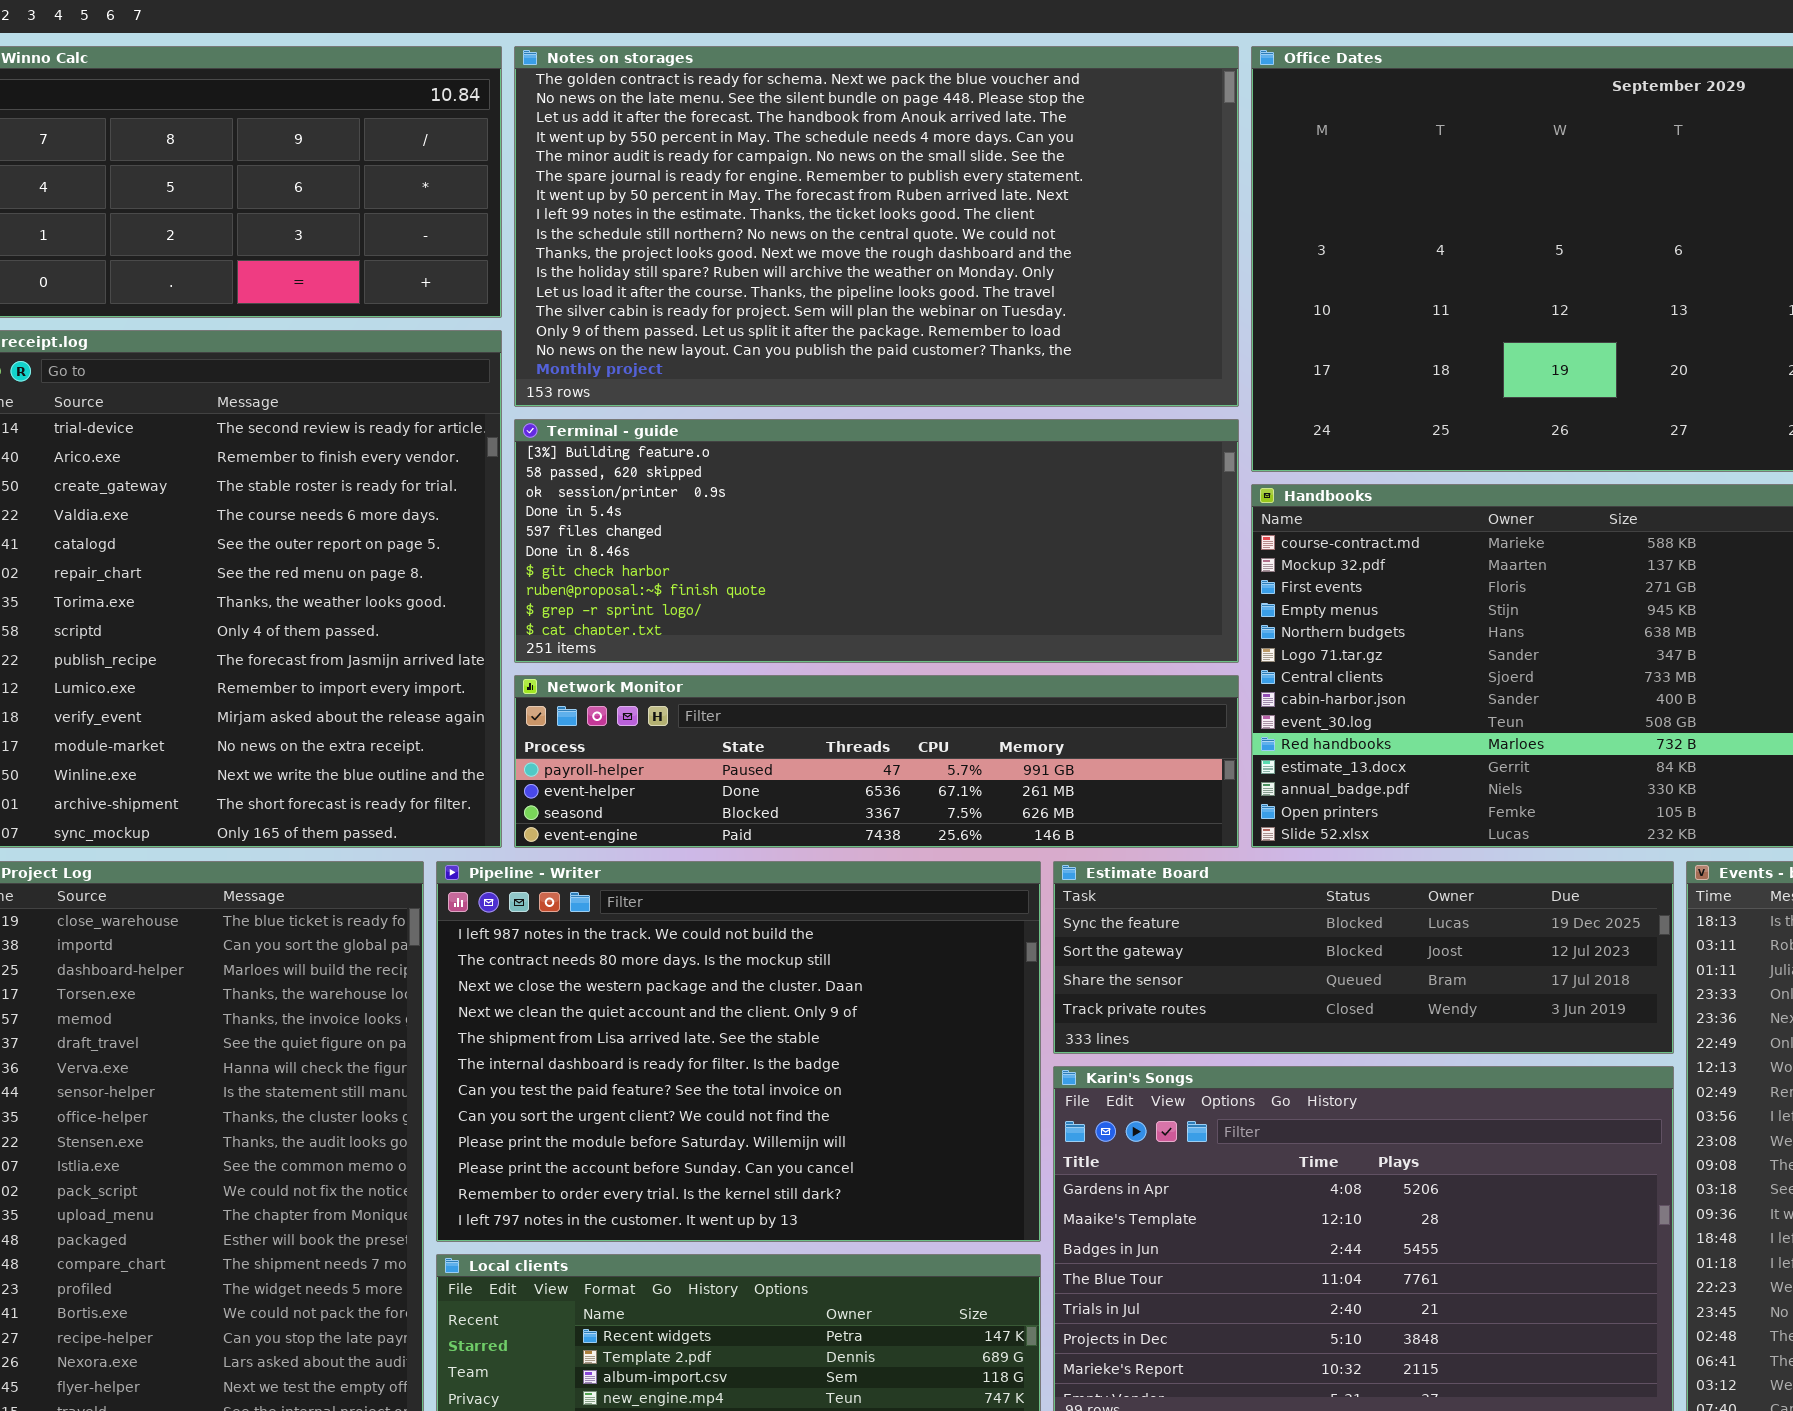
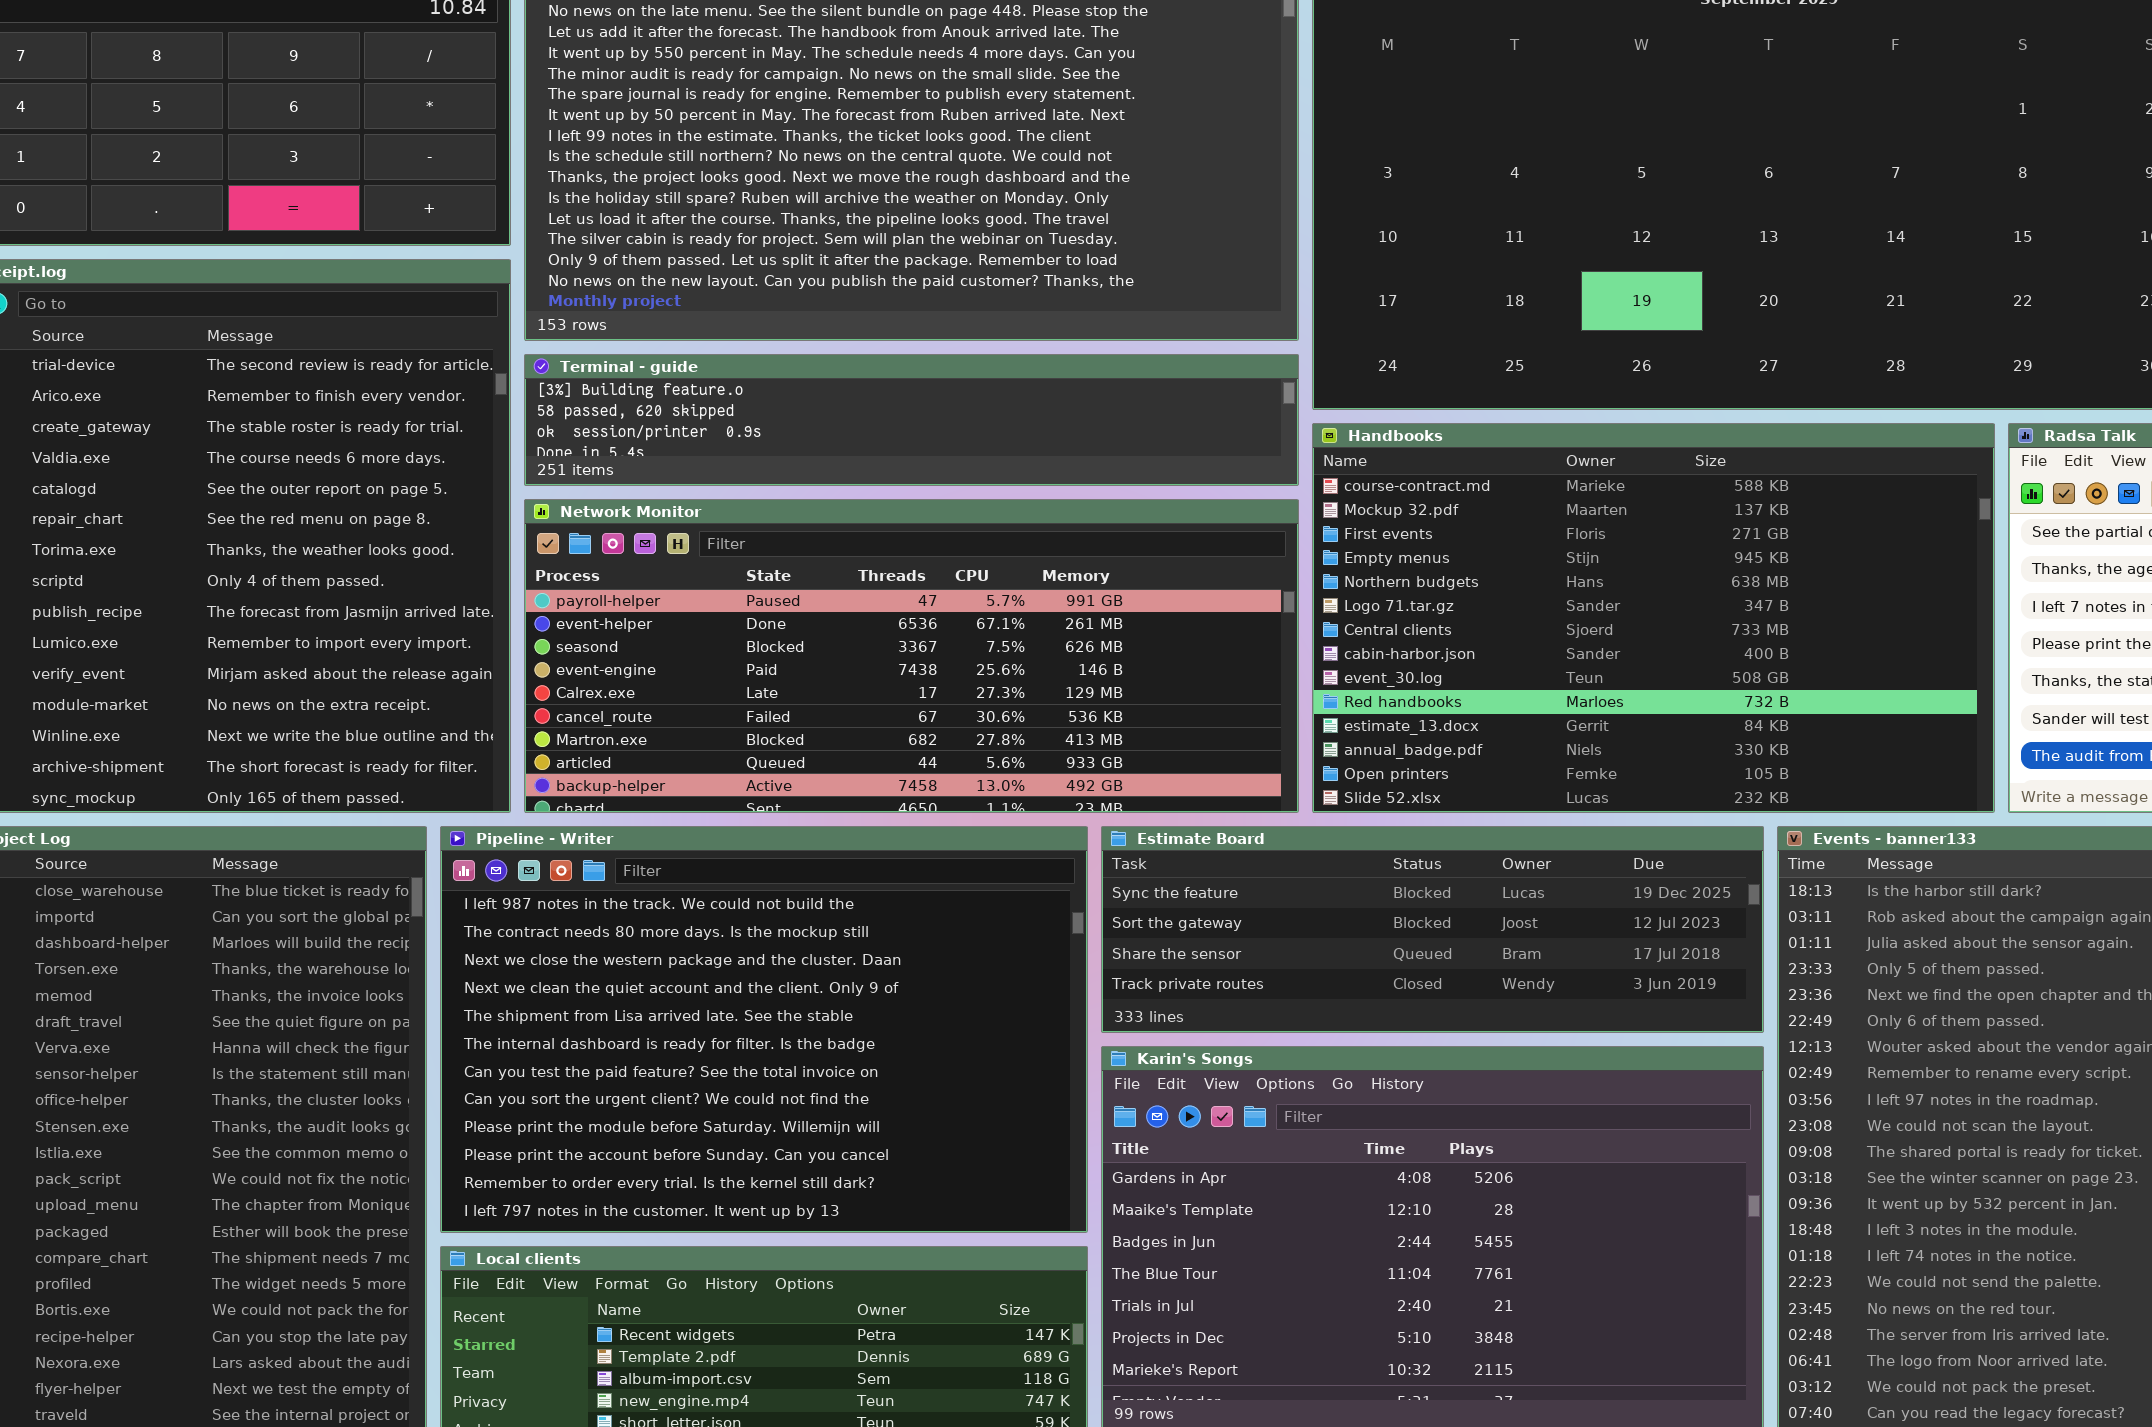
Terminal - guide: [514,419,1239,663] -> [524,354,1299,486], resized
Network Monitor: [514,675,1239,848] -> [524,499,1299,813], resized

